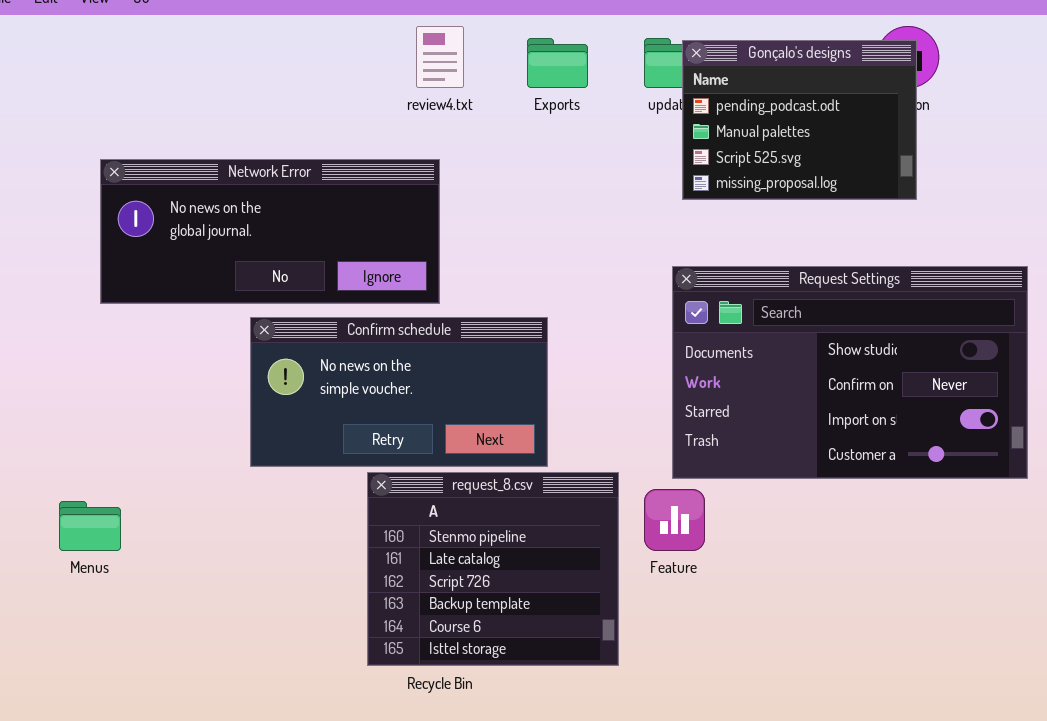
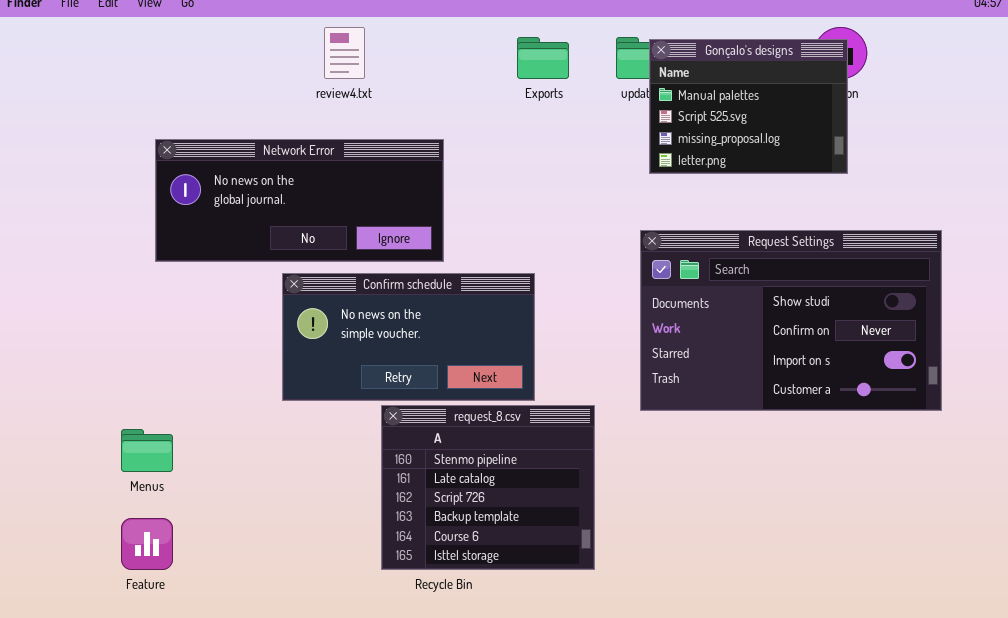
review4.txt: [416,26,464,88] -> [324,27,365,79], moved
Gonçalo's designs: [682,40,917,200] -> [649,39,848,174], scrolled down 1 row
Feature: [644,489,705,551] -> [121,518,173,570], moved

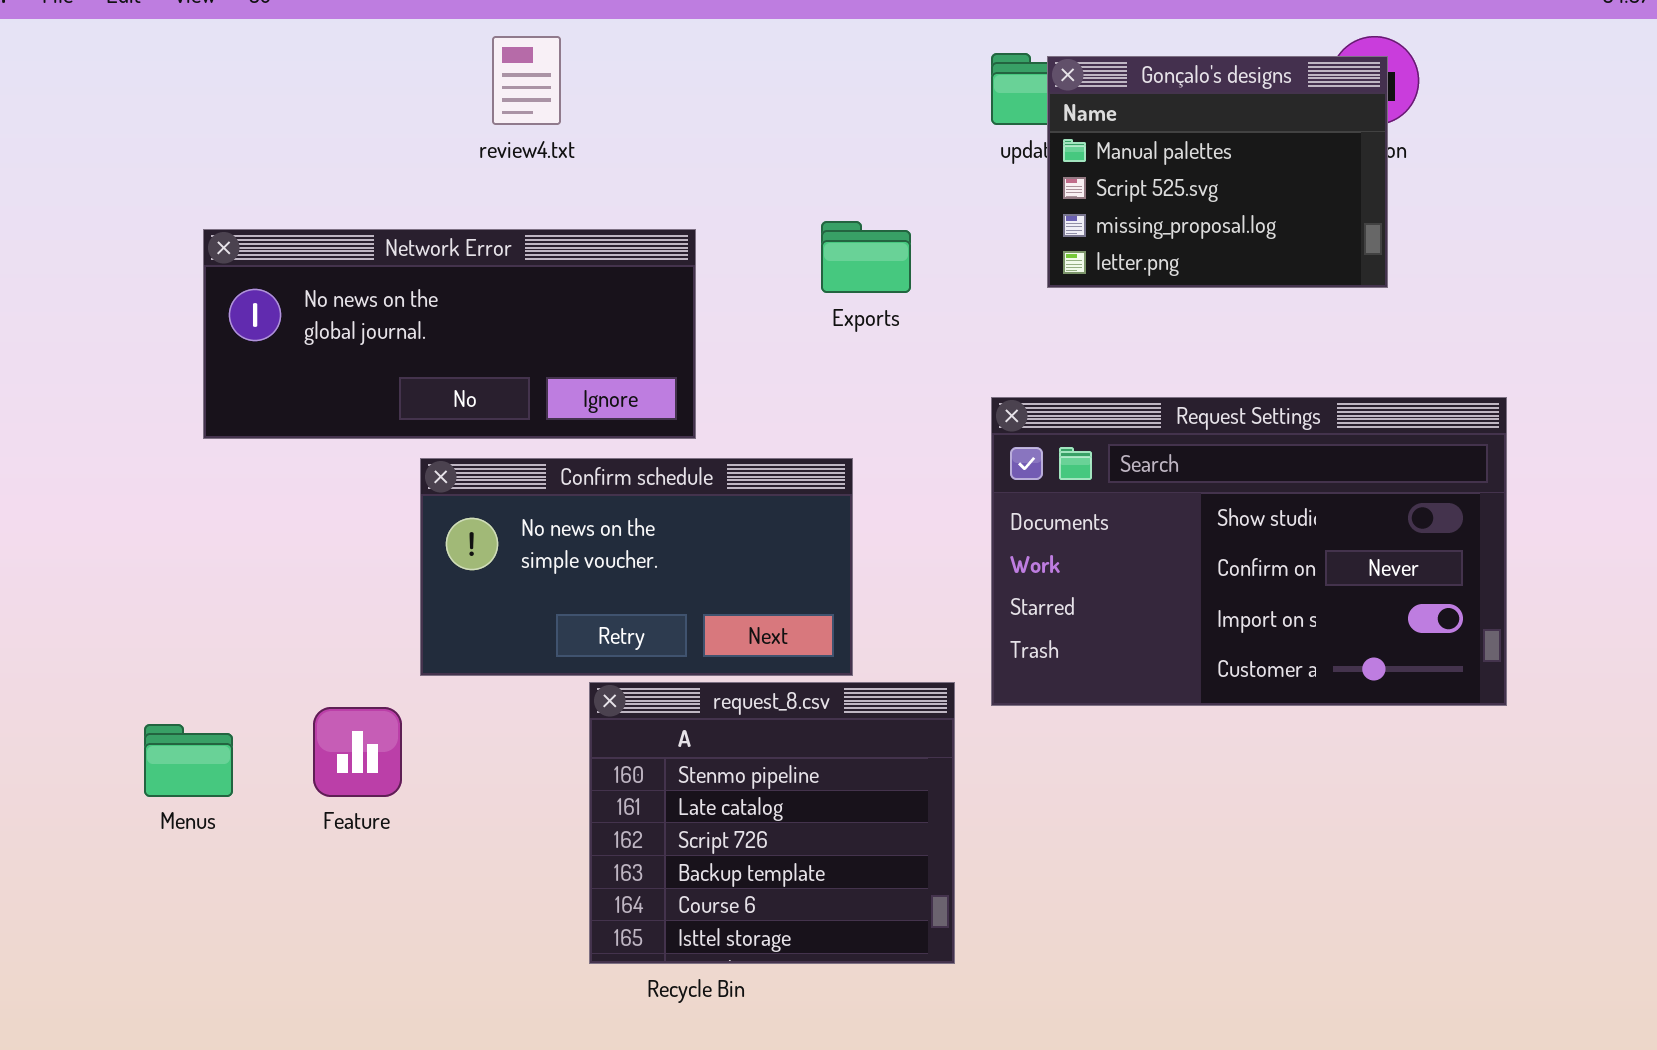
Exports: [517,37,569,79] -> [821,221,911,293], moved
Request Settings: [640,230,942,411] -> [991,397,1507,706], moved
Feature: [121,518,173,570] -> [313,707,402,797], moved

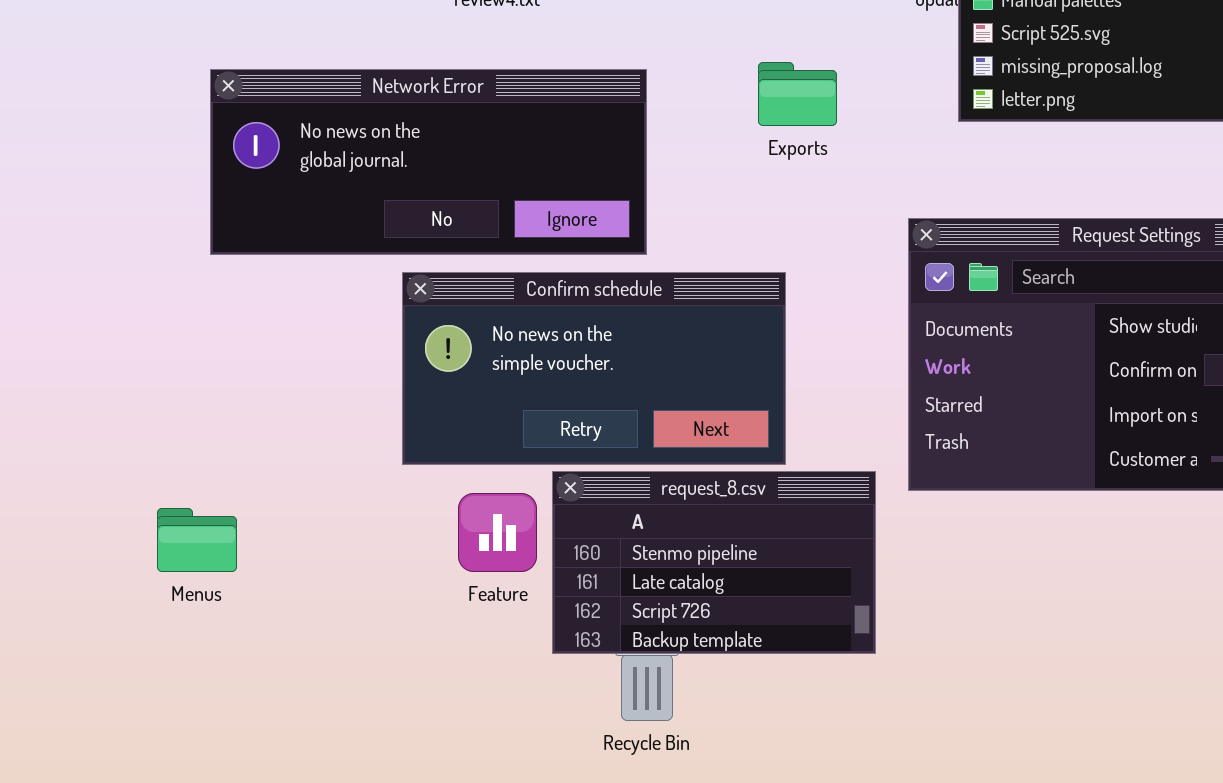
request_8.csv: [589,682,955,964] -> [552,471,876,654], resized
Feature: [313,707,402,797] -> [458,493,537,572], moved

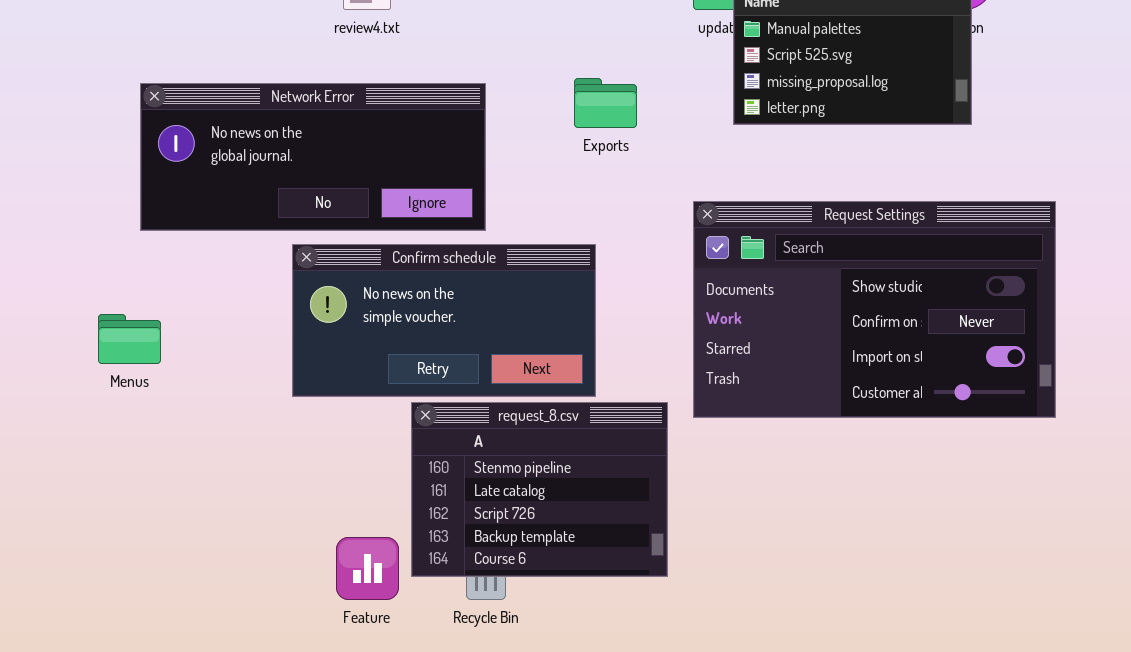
request_8.csv: [552,471,876,654] -> [411,402,668,577], resized
Feature: [458,493,537,572] -> [336,537,399,600], moved
Menus: [157,508,237,572] -> [98,314,161,364], moved

